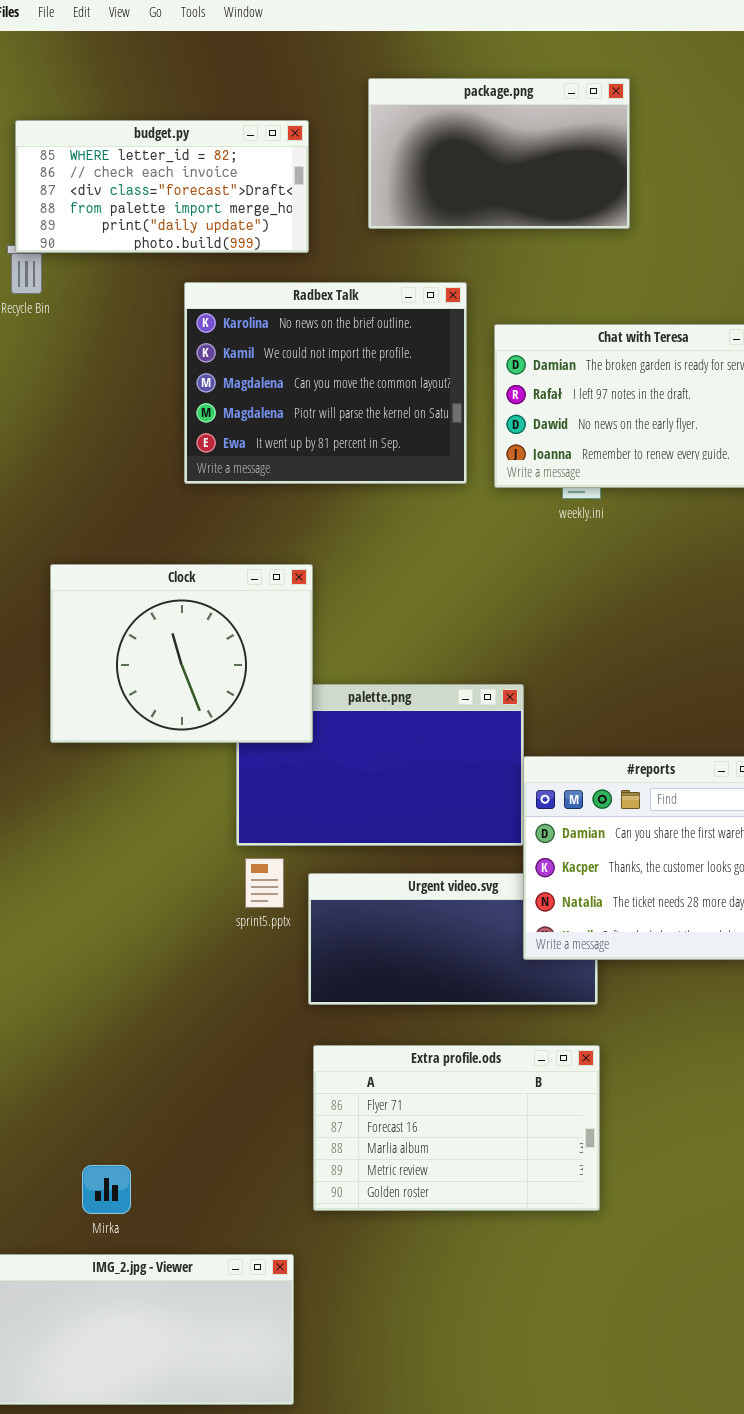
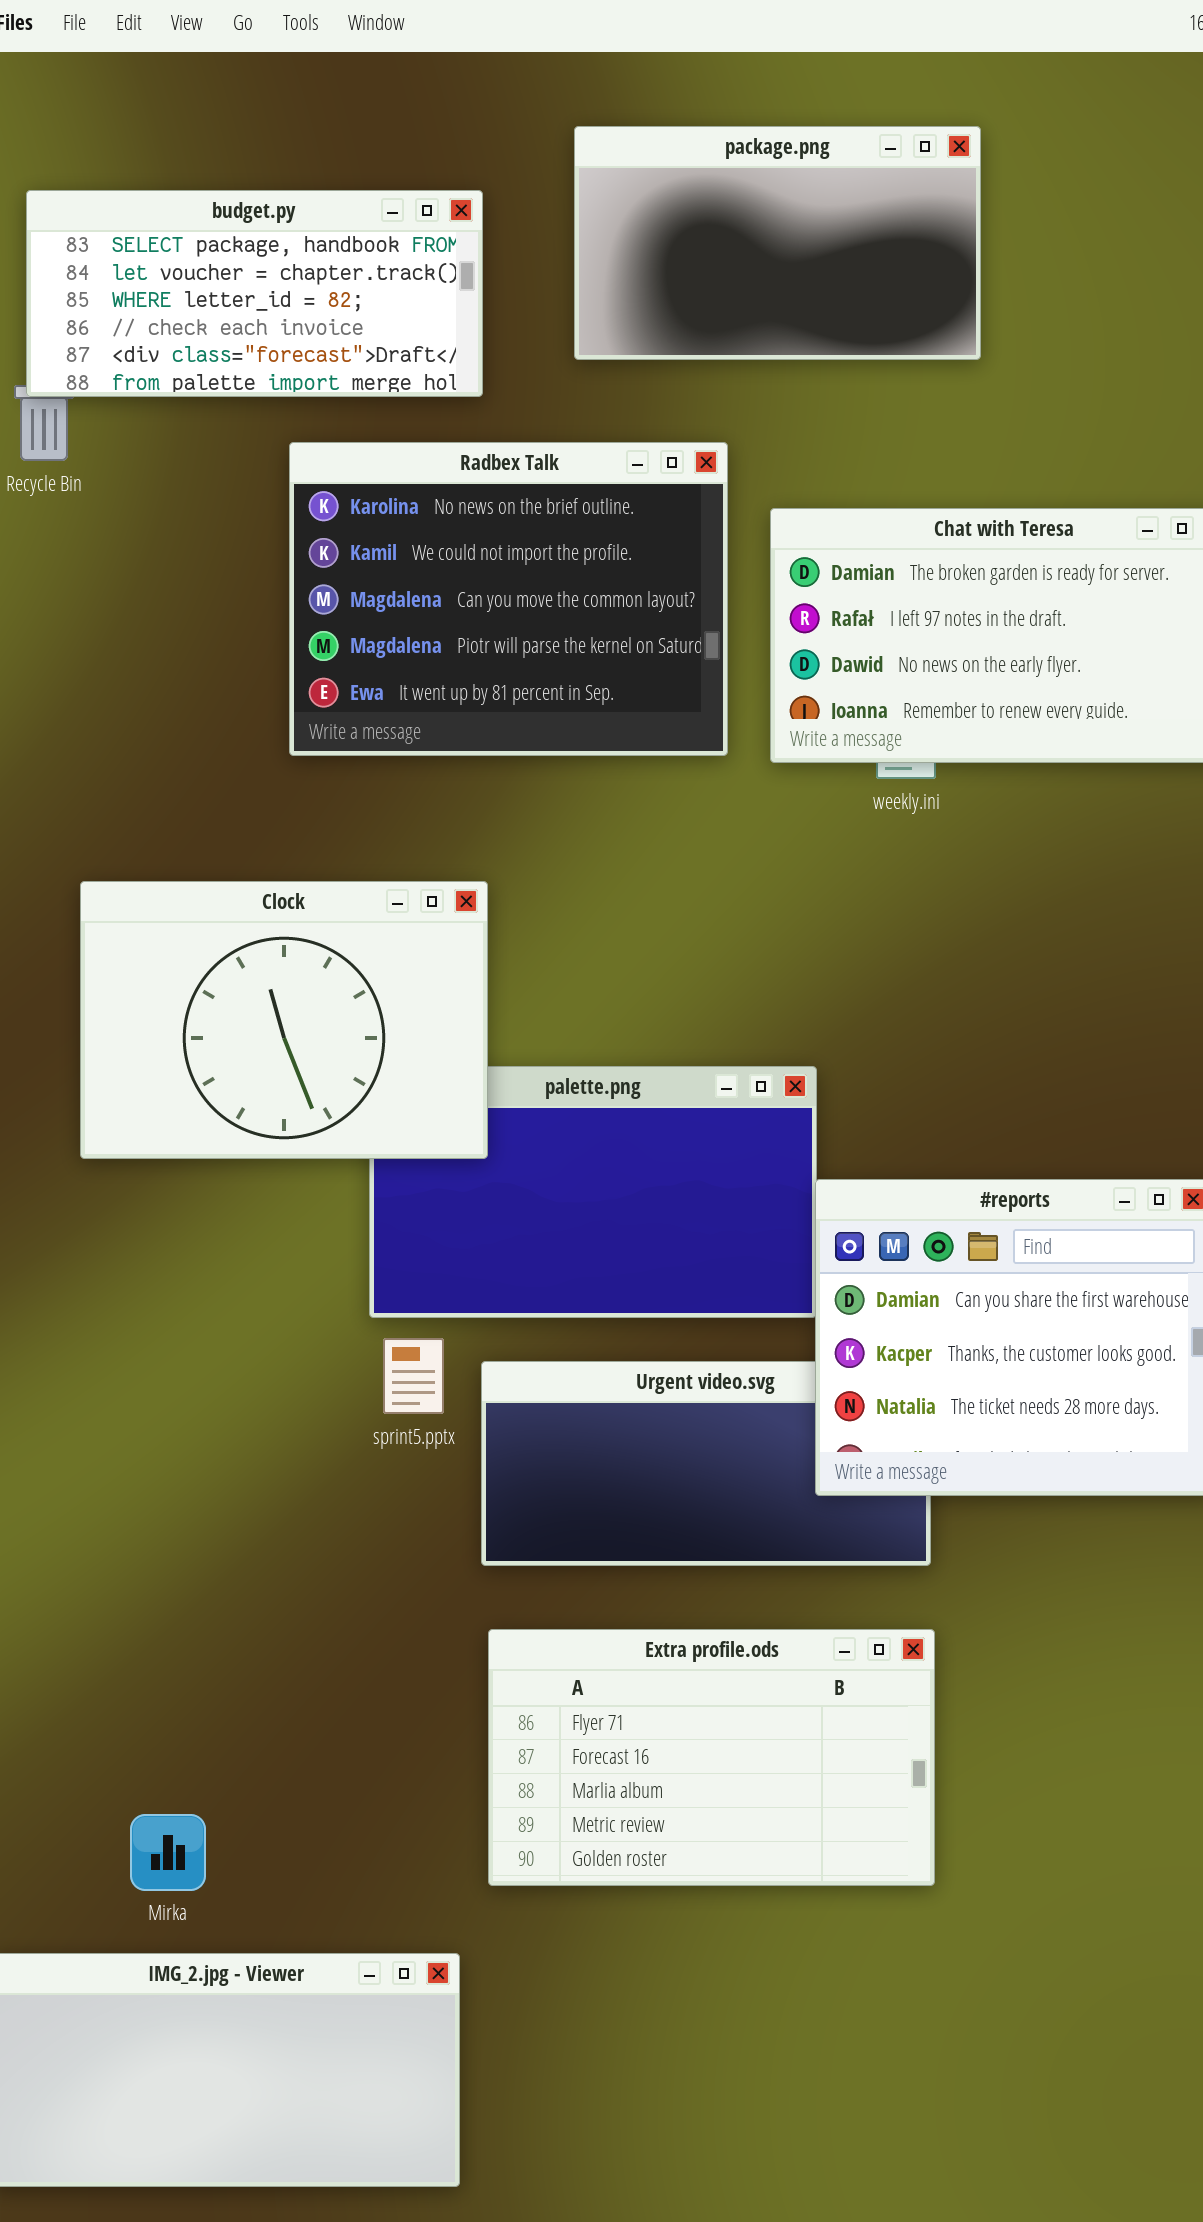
budget.py: [15,120,309,253] -> [26,190,483,397], scrolled up 2 rows

